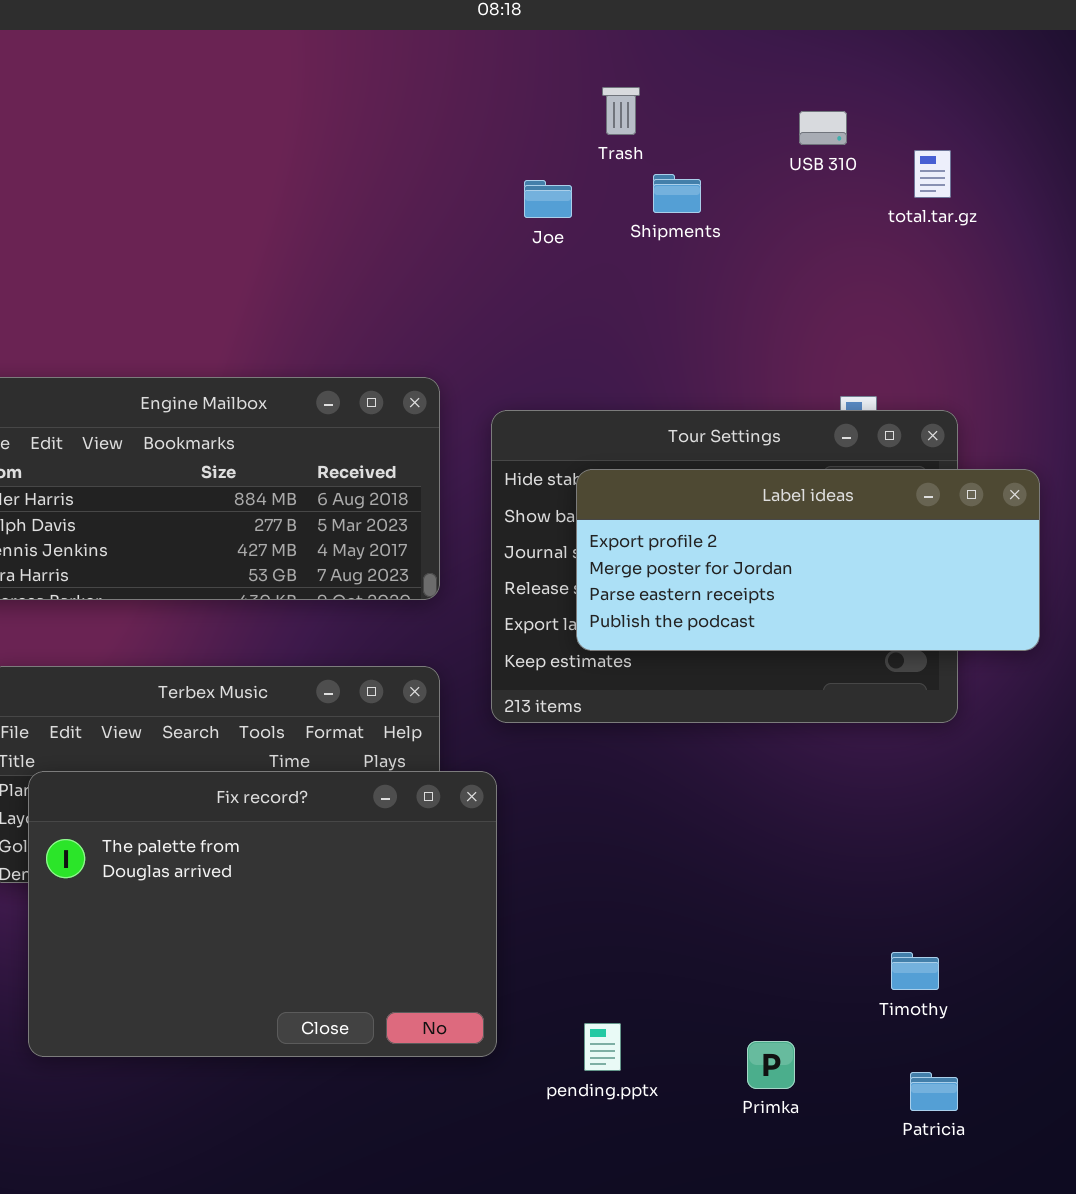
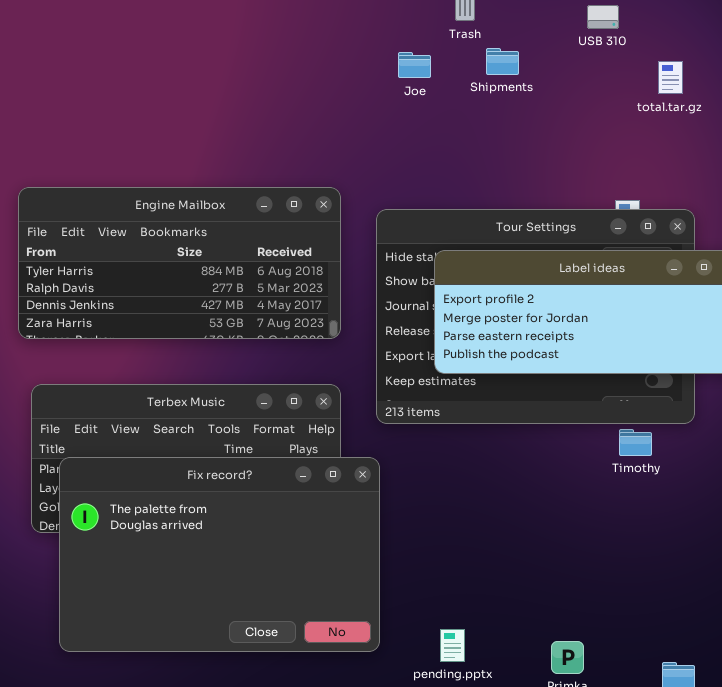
total.tar.gz: [914,150,951,198] -> [658,61,683,94], moved
Timothy: [891,952,939,990] -> [619,429,652,456], moved

